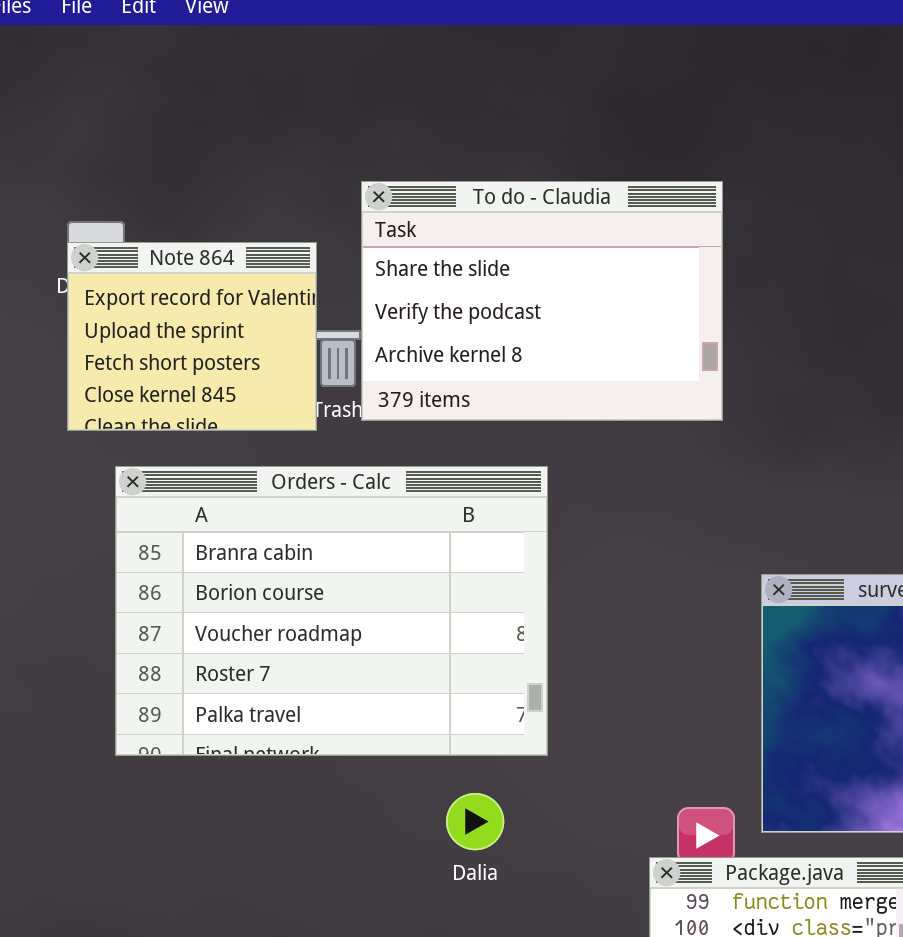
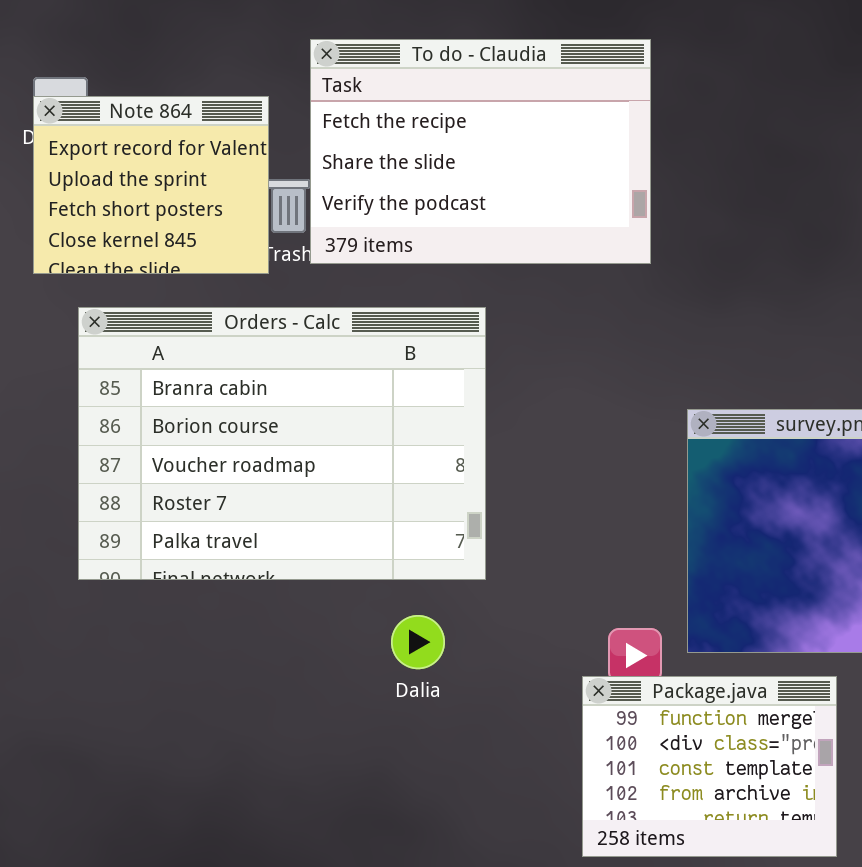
To do - Claudia: [361,181,723,421] -> [310,39,651,264], scrolled up 1 row

